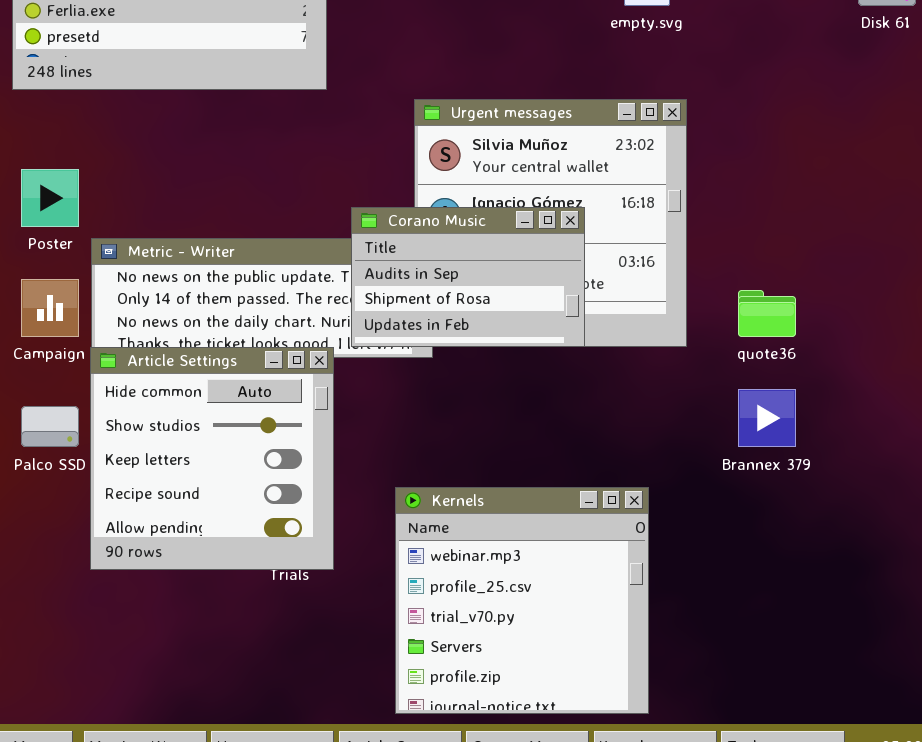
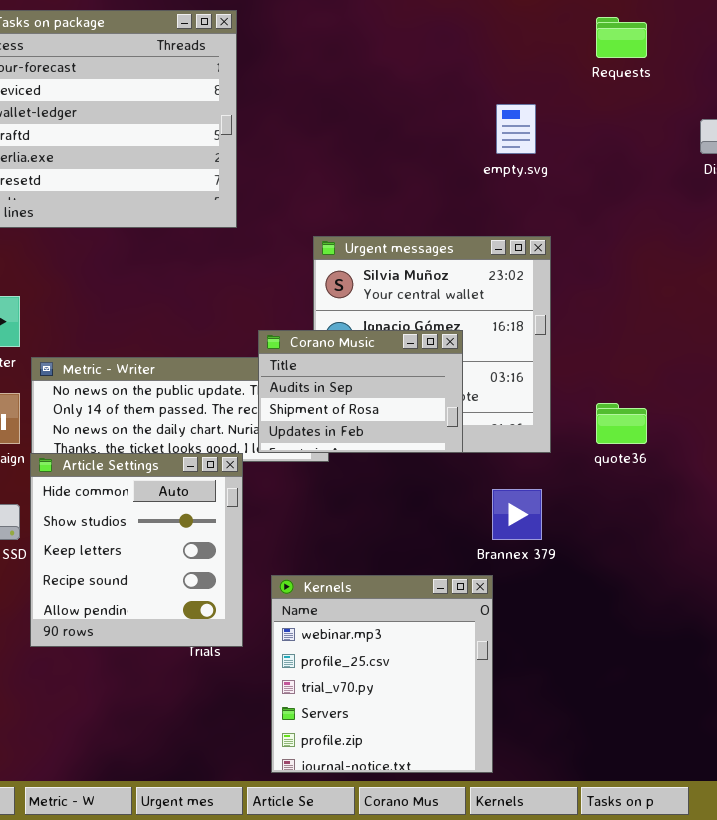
Brannex 379: [738,389,796,447] -> [492,489,542,540], moved
Kernels: [395,487,649,714] -> [271,575,493,773], moved

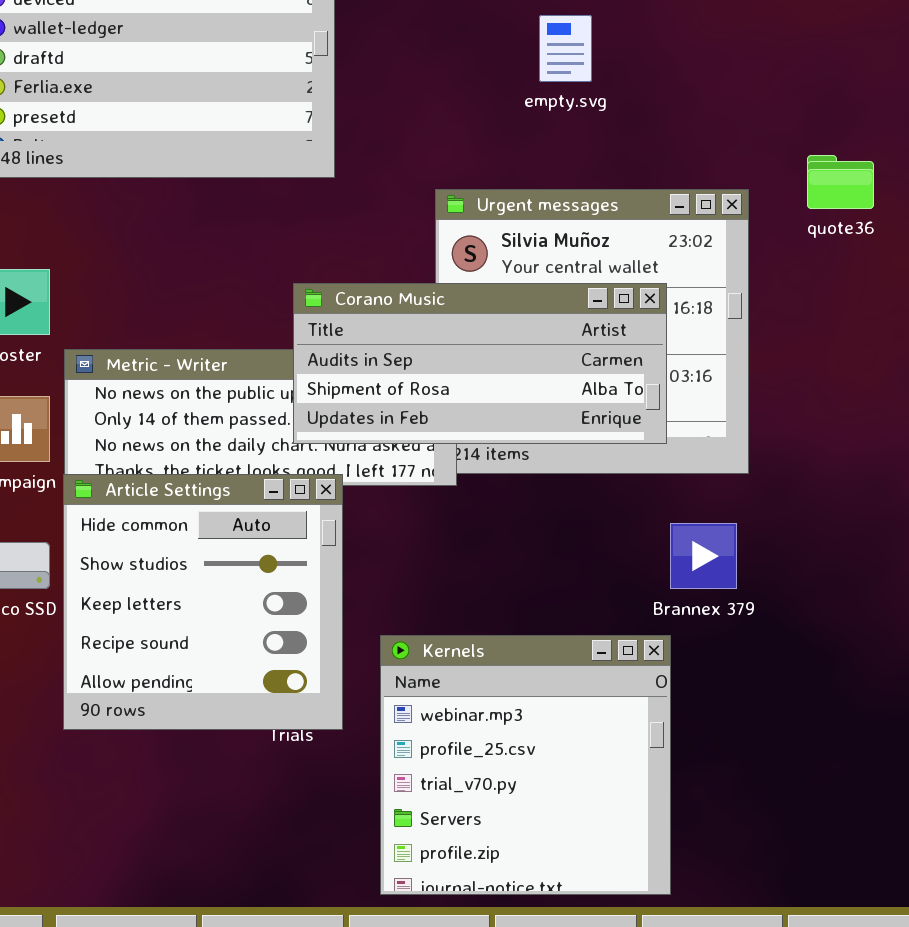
empty.svg: [496,104,536,154] -> [539,15,592,82], moved
Corano Music: [258,330,463,453] -> [293,283,667,444], moved, resized
quote36: [596,403,647,444] -> [807,155,874,209], moved

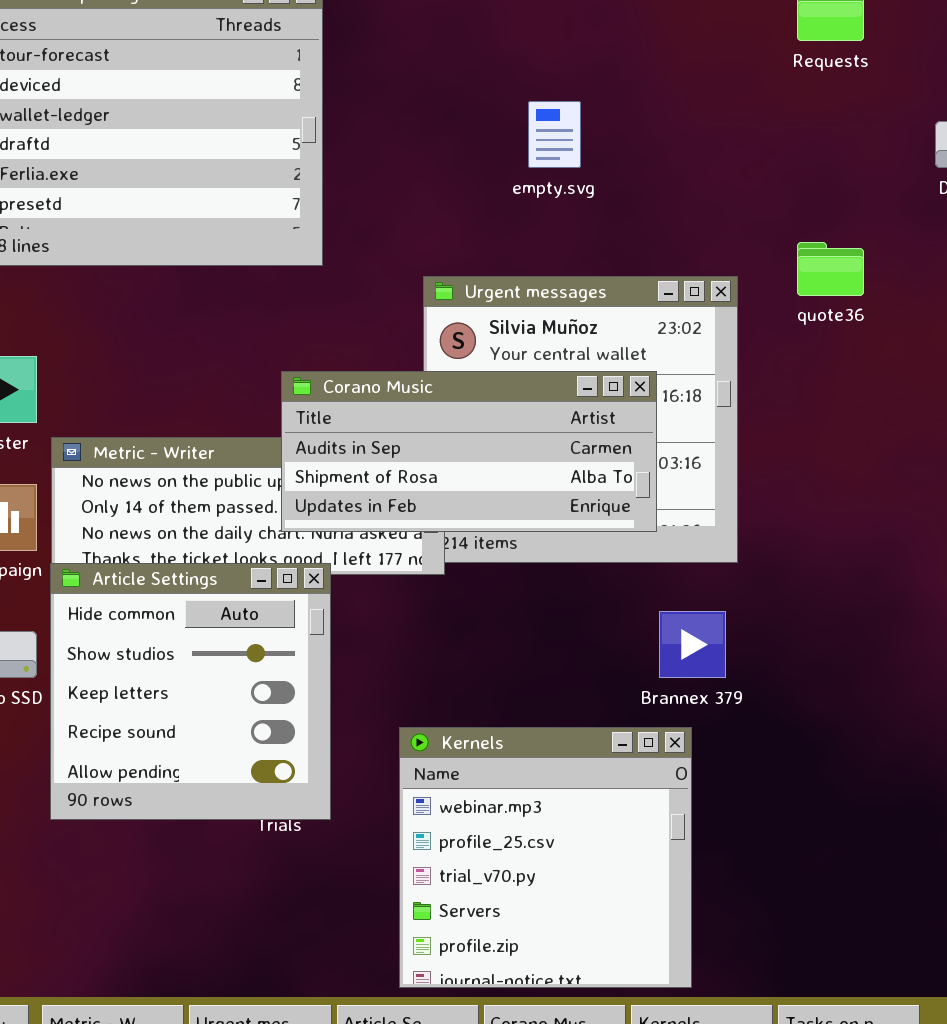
Kernels: [380,635,671,895] -> [399,727,692,988], moved

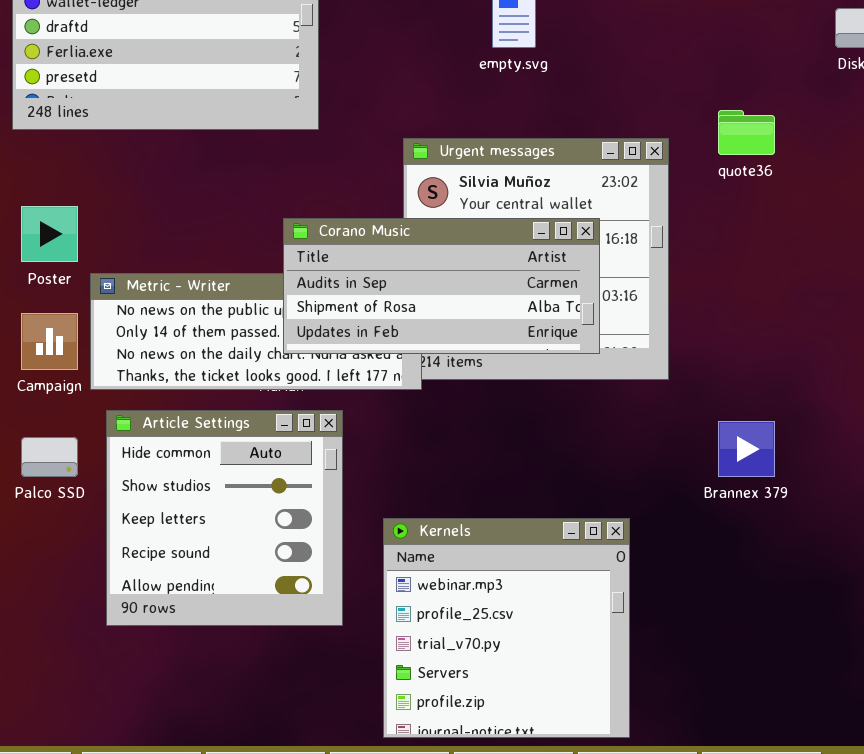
Article Settings: [50,563,331,820] -> [106,410,343,626], moved
Brannex 379: [659,611,726,678] -> [718,421,775,477], moved

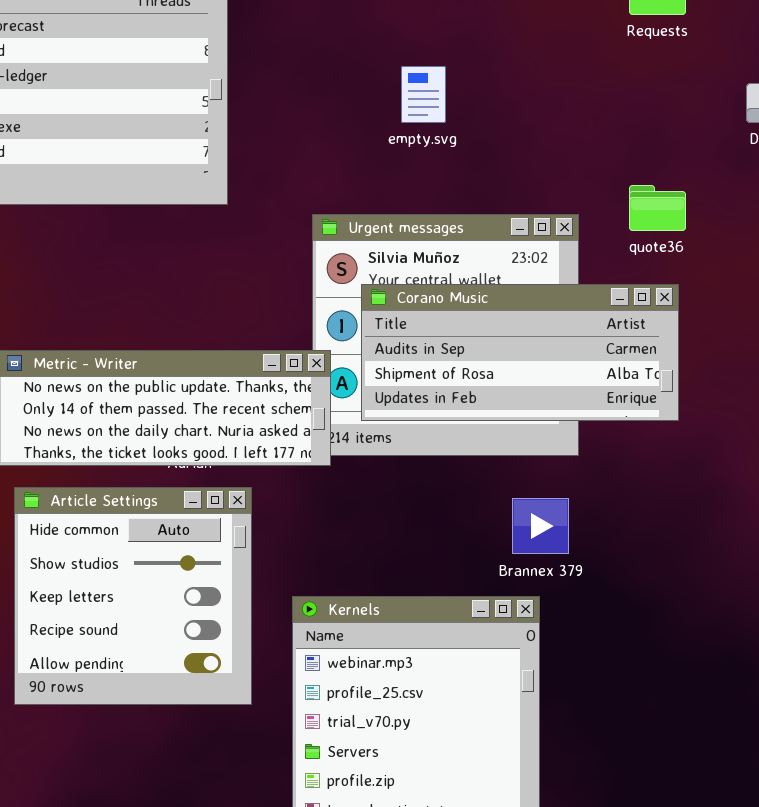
Corano Music: [283,218,600,354] -> [361,284,679,421], moved
Brannex 379: [718,421,775,477] -> [512,498,569,554], moved

